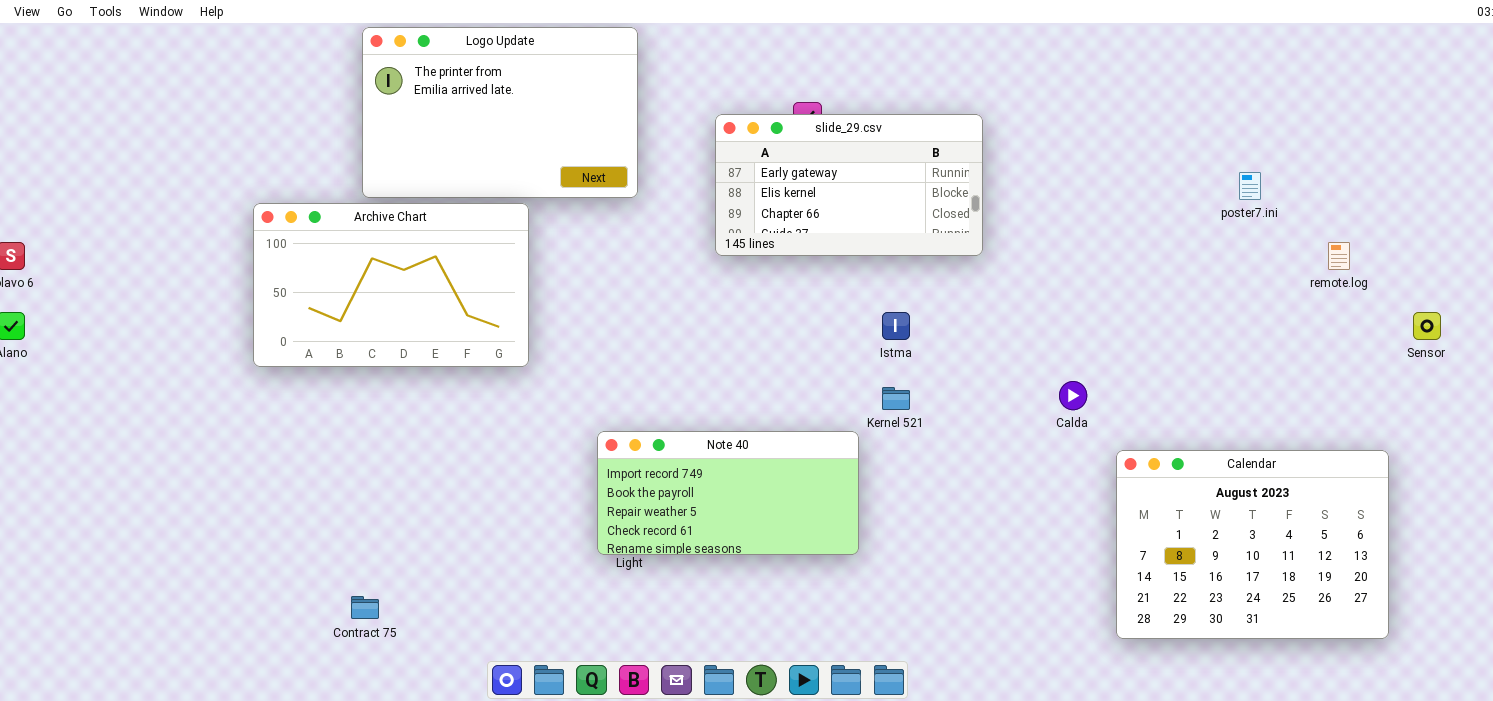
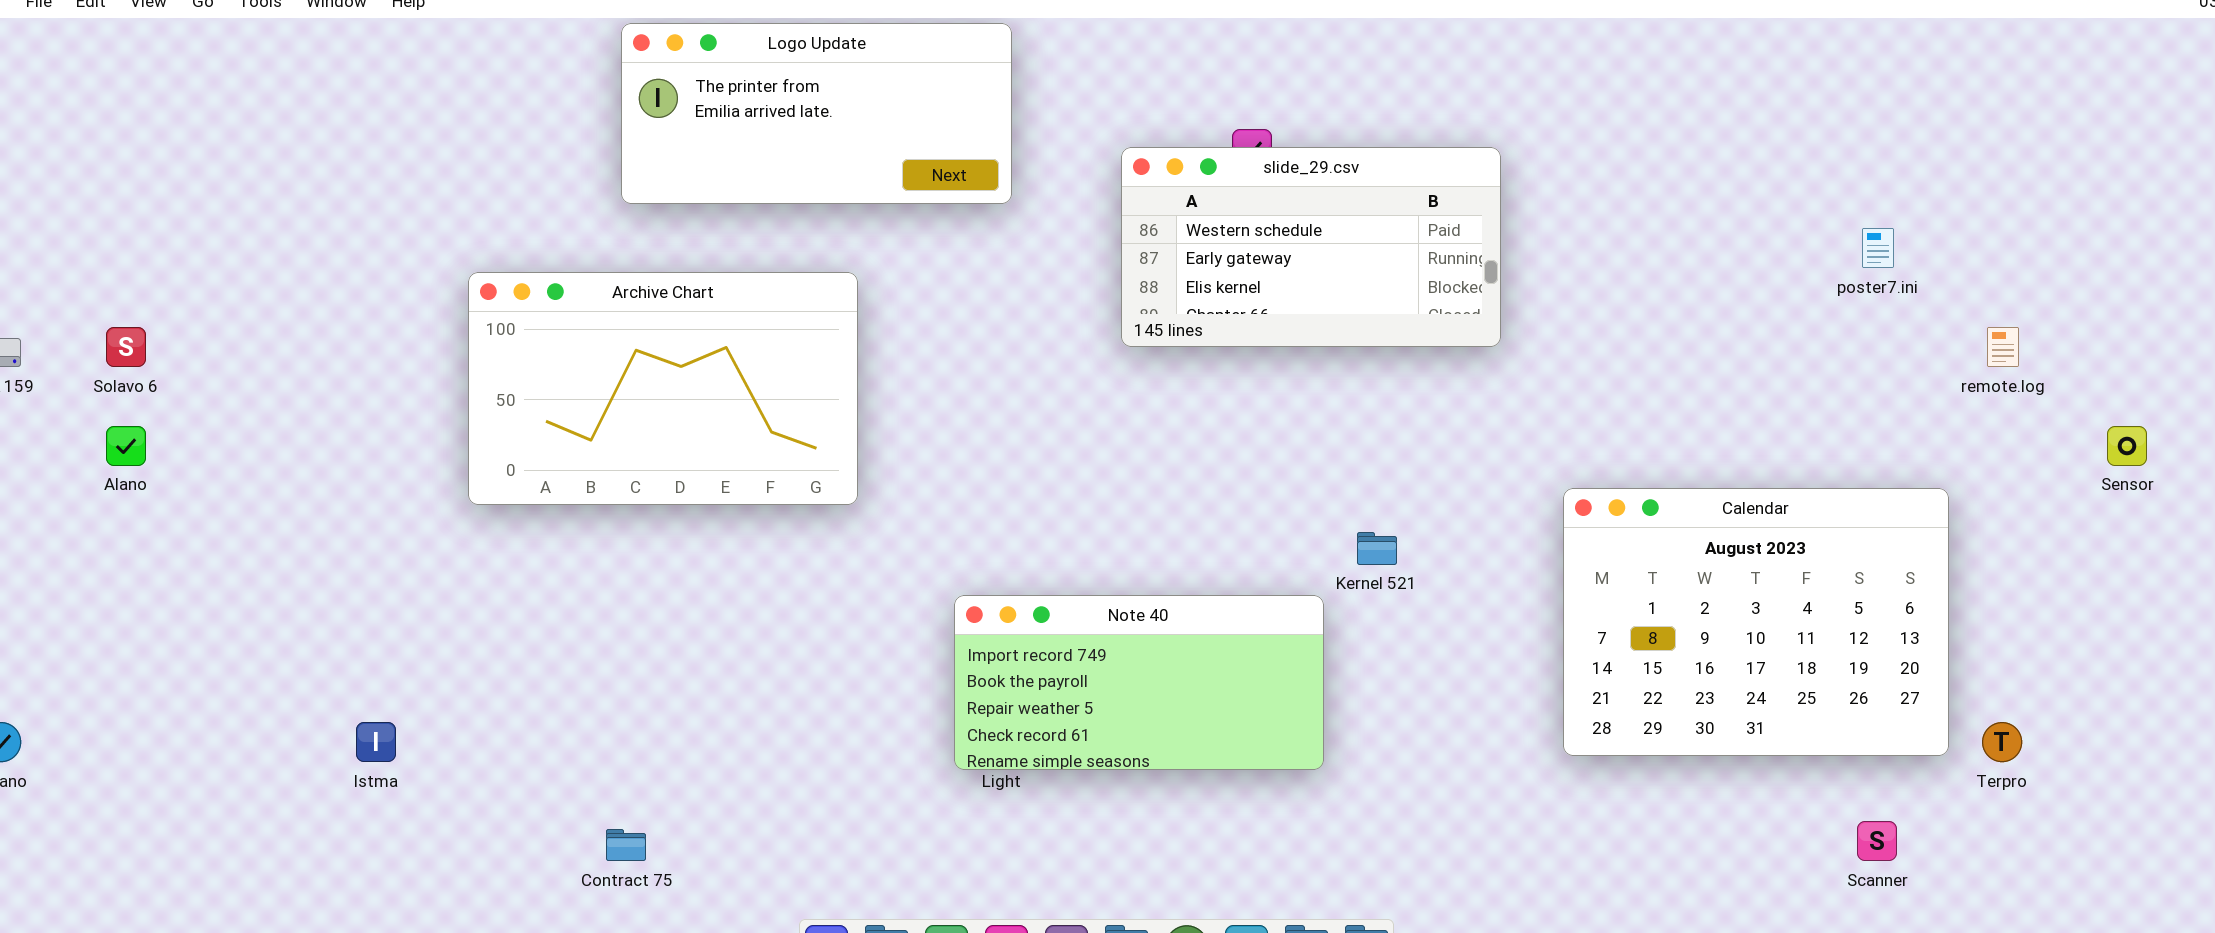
Logo Update: [362,27,638,198] -> [621,23,1012,204], resized
slide_29.csv: [715,114,983,256] -> [1121,147,1501,347], scrolled up 1 row
Istma: [882,312,910,340] -> [356,722,396,762], moved
Calendar: [1116,450,1389,639] -> [1563,488,1949,756], moved

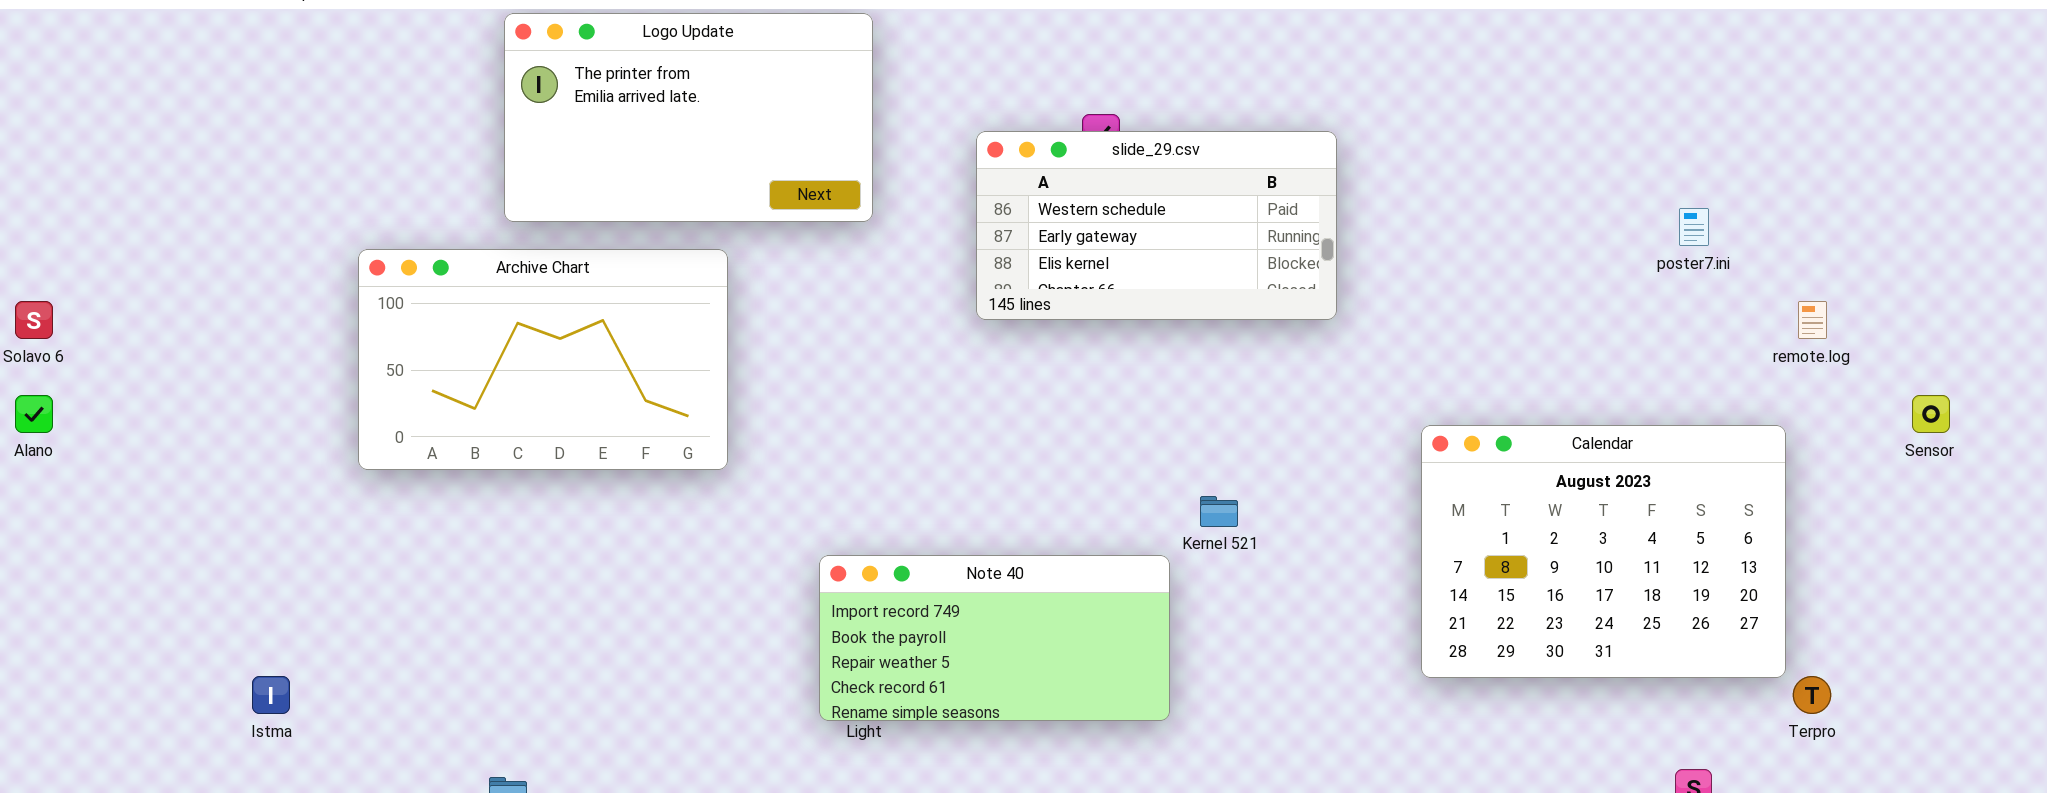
Logo Update: [621,23,1012,204] -> [504,13,873,222], resized
Calendar: [1563,488,1949,756] -> [1421,425,1786,678], moved

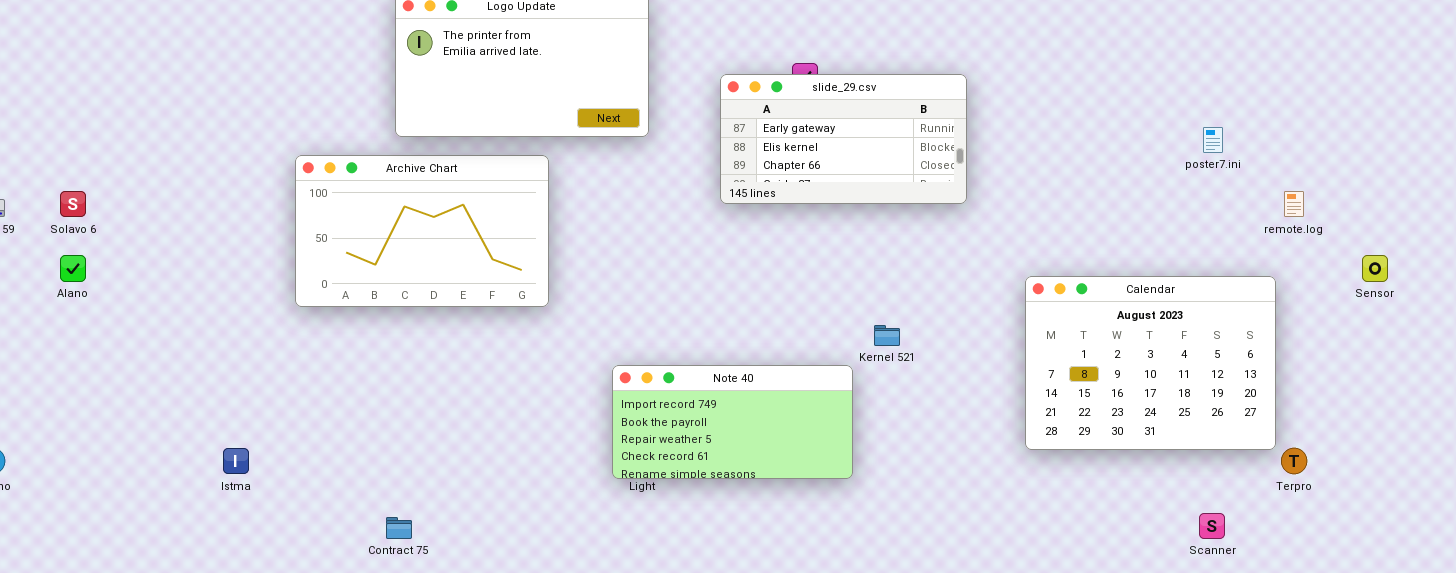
slide_29.csv: [976,131,1337,320] -> [720,74,967,204], scrolled down 1 row

